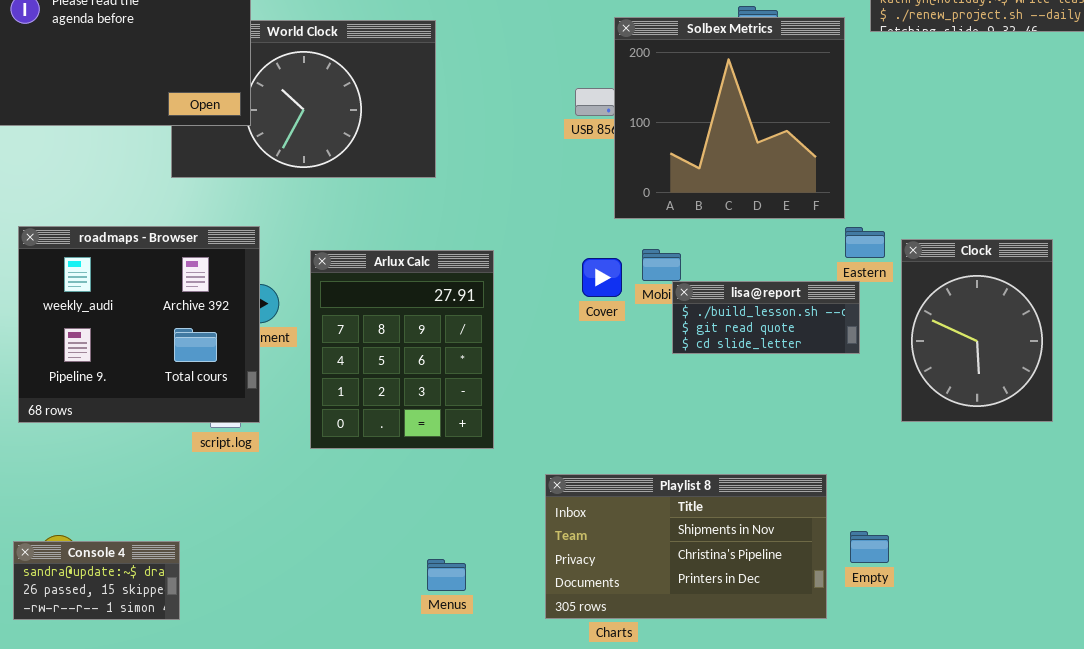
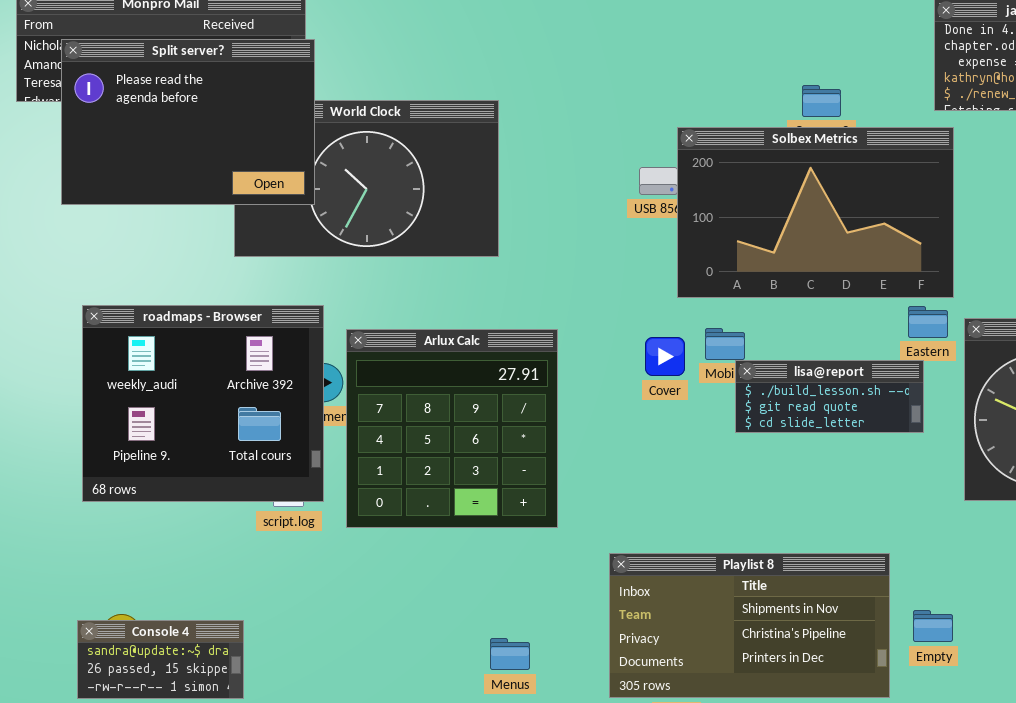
Solbex Metrics: [614,17,845,219] -> [677,127,954,298], resized
Arlux Calc: [310,250,494,449] -> [346,329,558,528], resized

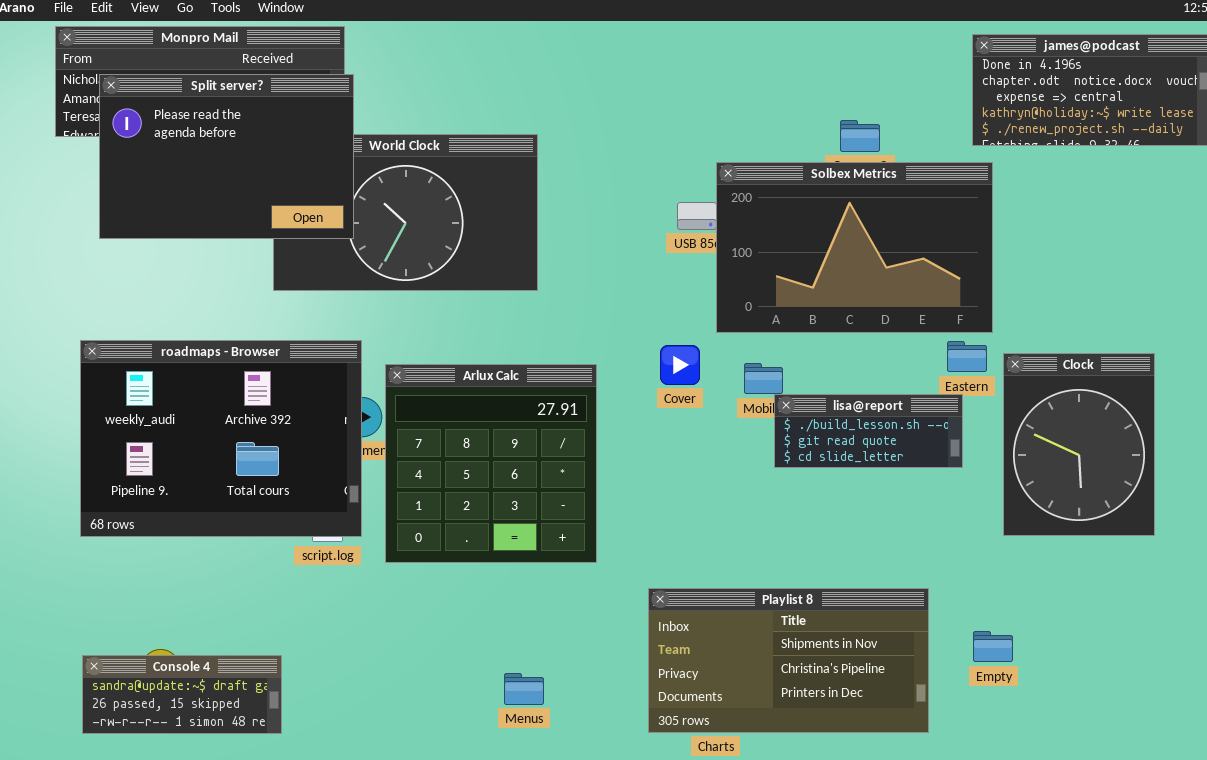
roadmaps - Browser: [82,305,324,502] -> [80,340,362,537], resized
Cover: [645,337,685,376] -> [660,345,700,385], moved
Empty: [913,610,953,642] -> [973,631,1013,662], moved
Console 4: [77,620,244,699] -> [82,655,282,734], resized
Menus: [490,638,530,670] -> [504,673,544,705], moved

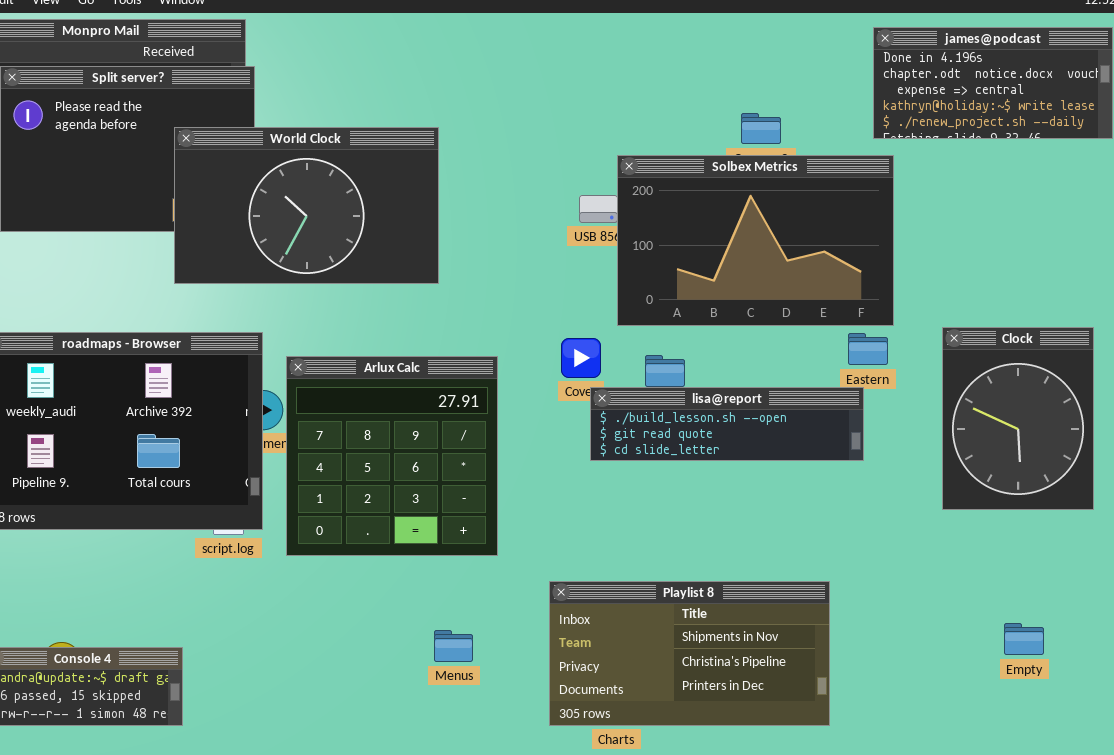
World Clock: [273,134,538,291] -> [174,127,439,284], raised
Clock: [1003,353,1155,536] -> [942,327,1094,510], moved
lisa@report: [774,394,963,468] -> [590,387,864,461], resized
Empty: [973,631,1013,662] -> [1004,623,1044,655], moved
Menus: [504,673,544,705] -> [434,630,473,662], moved

